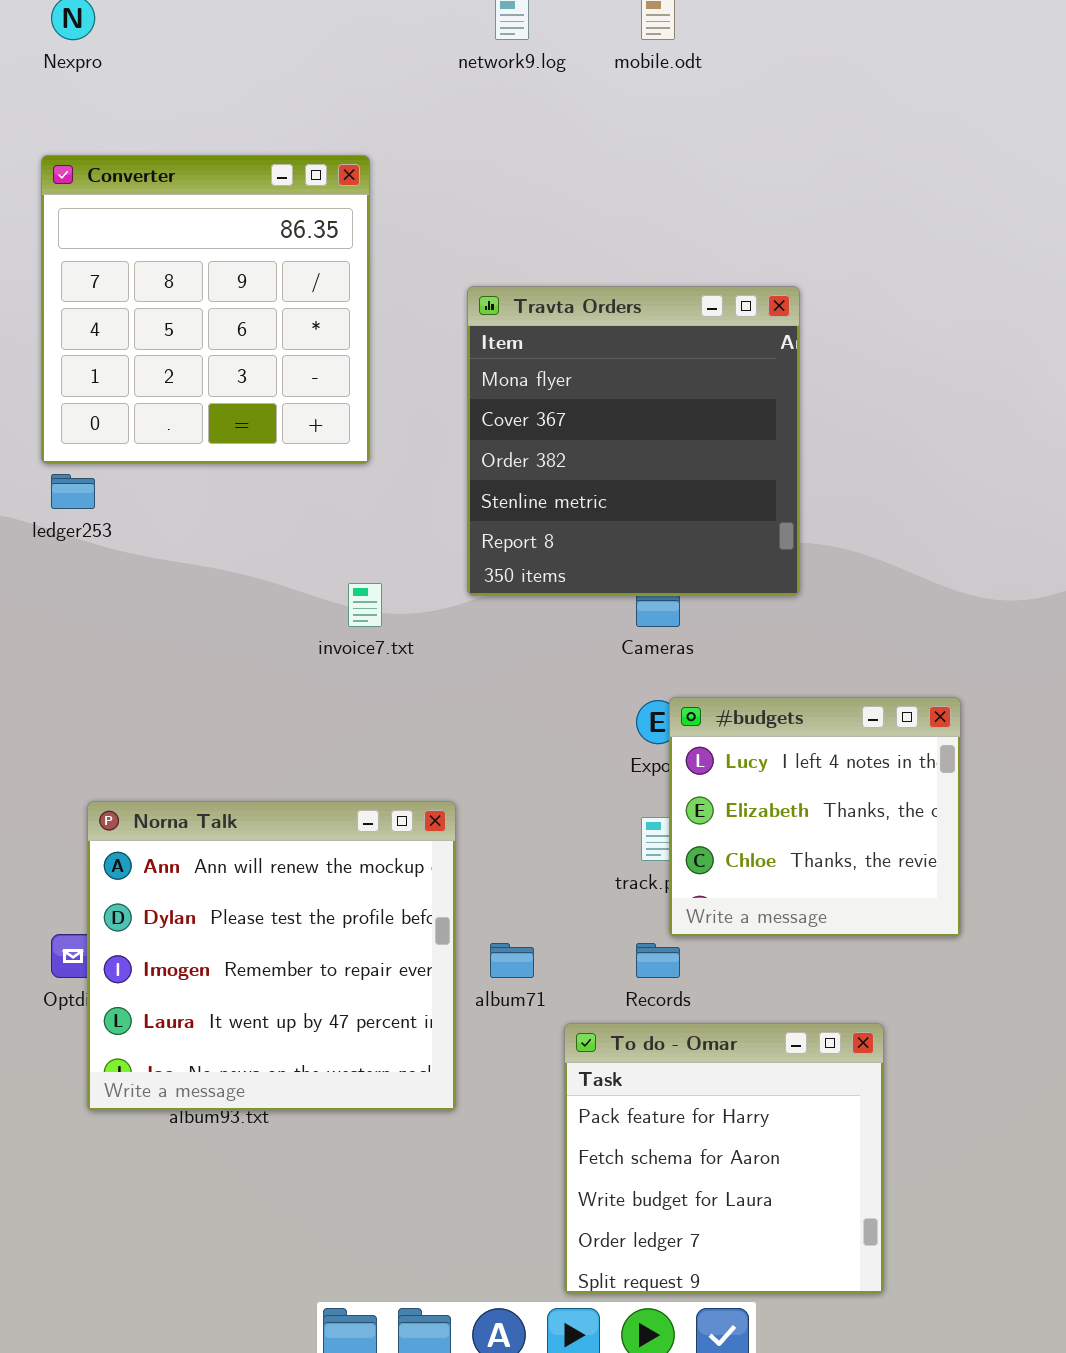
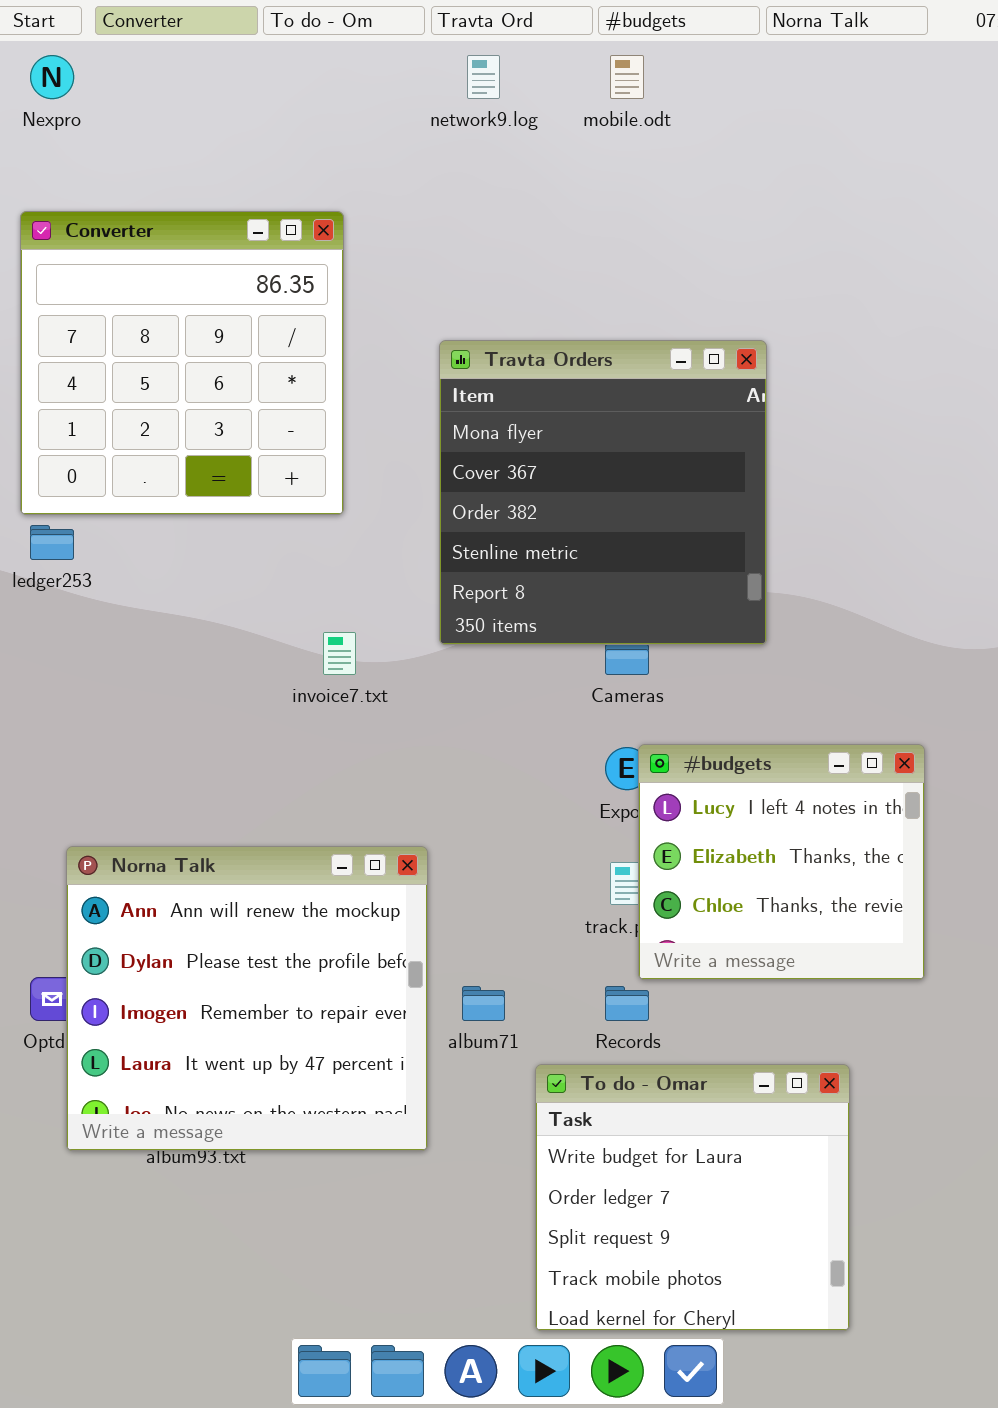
To do - Omar: [564,1023,884,1294] -> [535,1064,850,1331], scrolled down 2 rows

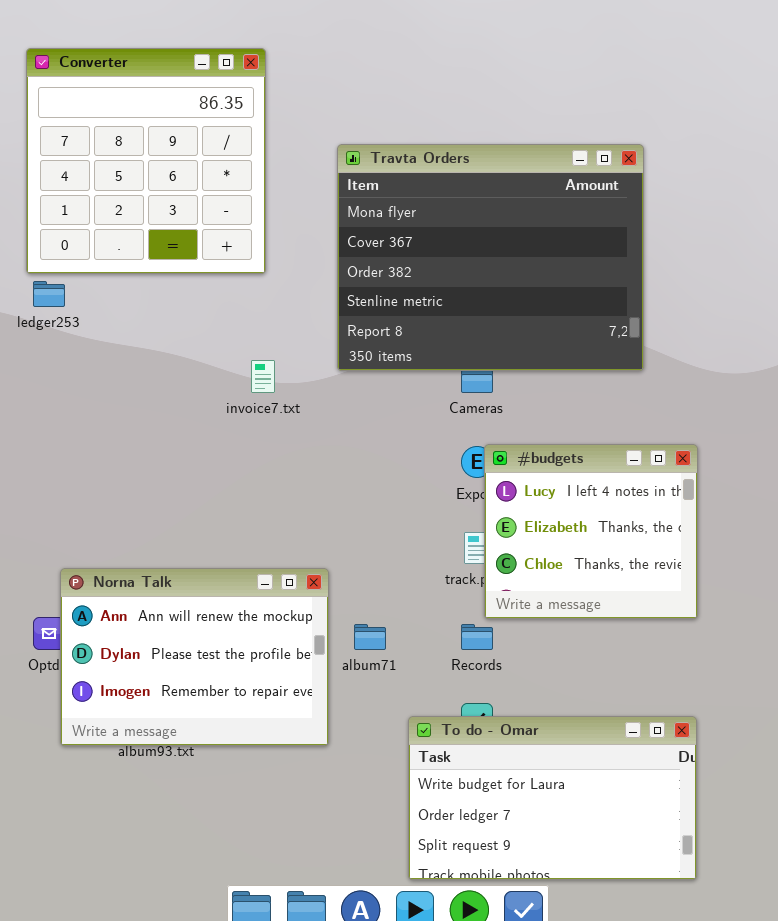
Travta Orders: [439,340,767,645] -> [337,144,644,371], resized
Norna Talk: [66,846,428,1151] -> [60,568,329,746], resized
To do - Omar: [535,1064,850,1331] -> [408,716,697,880], resized

